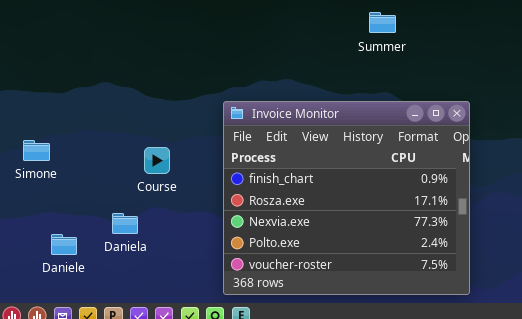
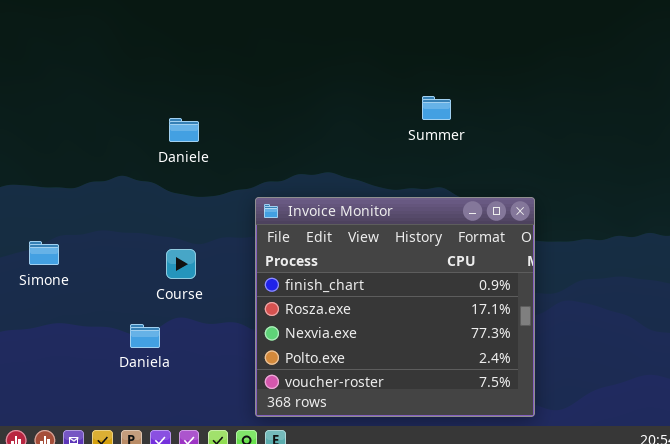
Daniele: [51,234,77,255] -> [169,118,199,142], moved

